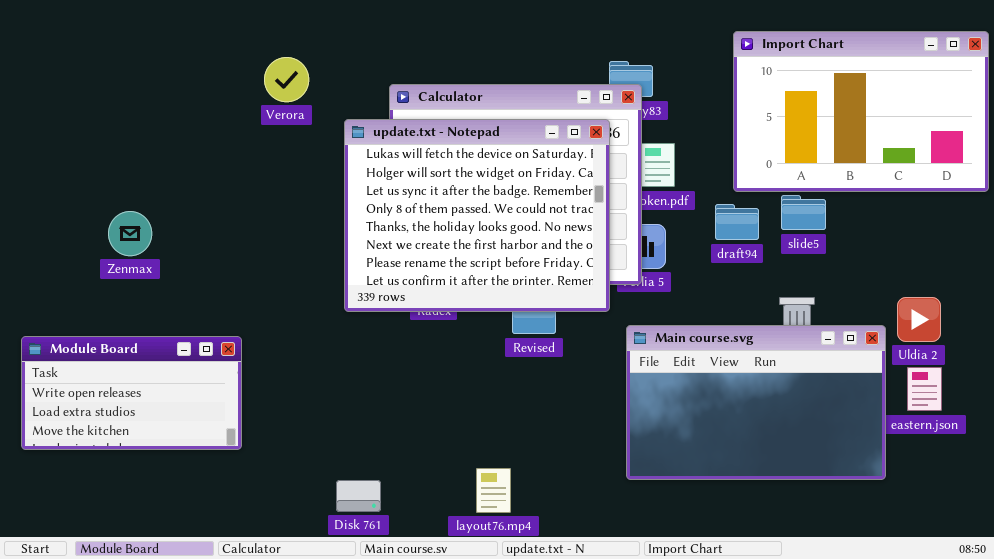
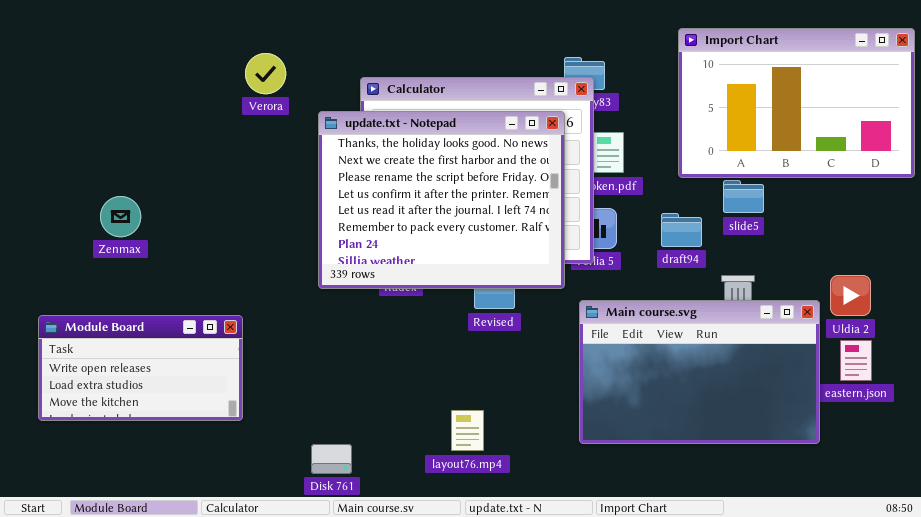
update.txt - Notepad: [344,119,610,312] -> [318,111,565,289], scrolled down 4 rows
draft94: [715,204,759,240] -> [661,213,702,247], moved
Module Board: [21,336,242,450] -> [38,315,243,421], moved
layout76.mp4: [476,468,511,513] -> [451,410,484,451], moved

